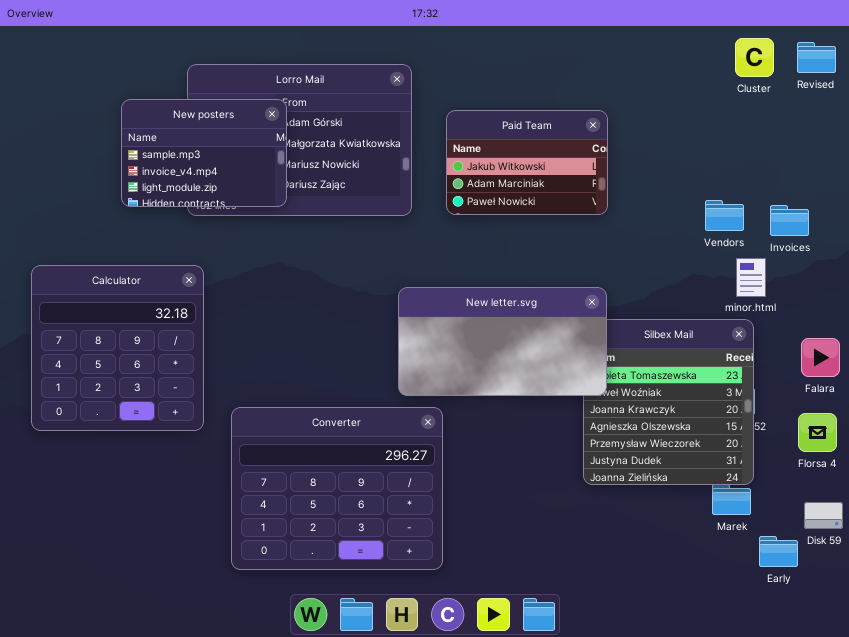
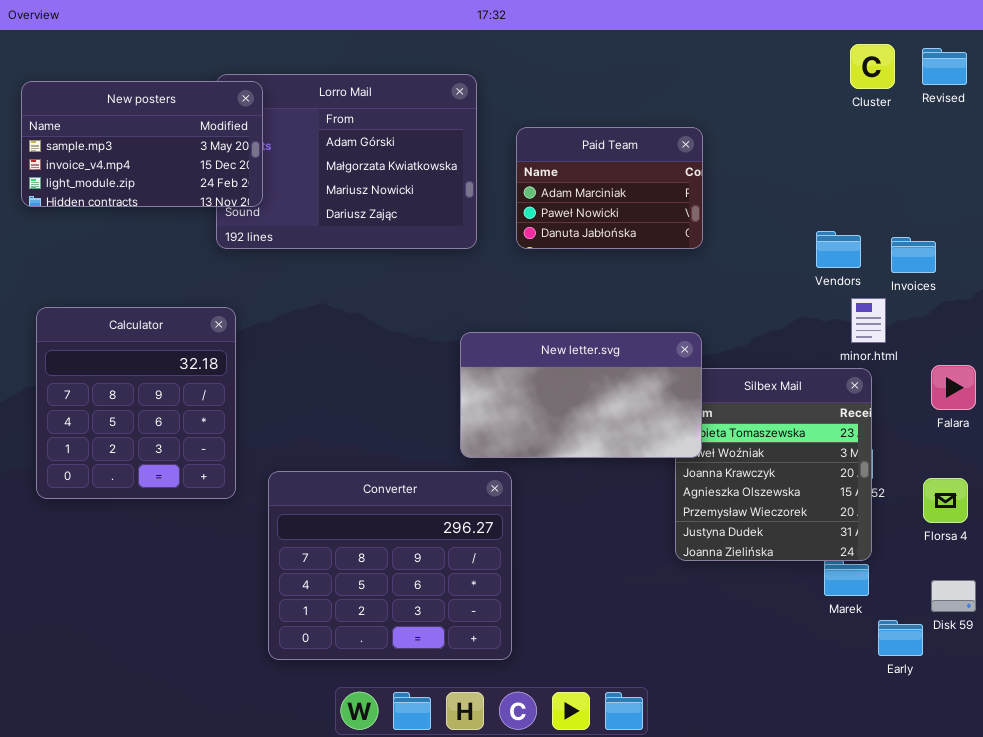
New posters: [121,99,287,207] -> [21,81,263,207], moved, resized
Paid Team: [446,110,608,215] -> [516,127,703,249], scrolled down 1 row
Falara: [801,338,840,377] -> [931,365,976,410], moved

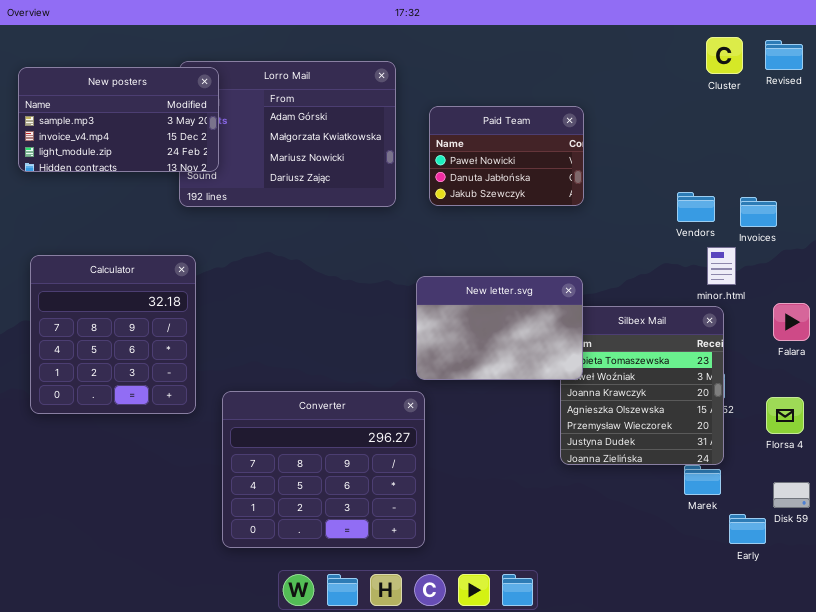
Paid Team: [516,127,703,249] -> [429,106,584,206], scrolled down 1 row
New letter.svg: [460,332,702,458] -> [416,276,583,380], resized

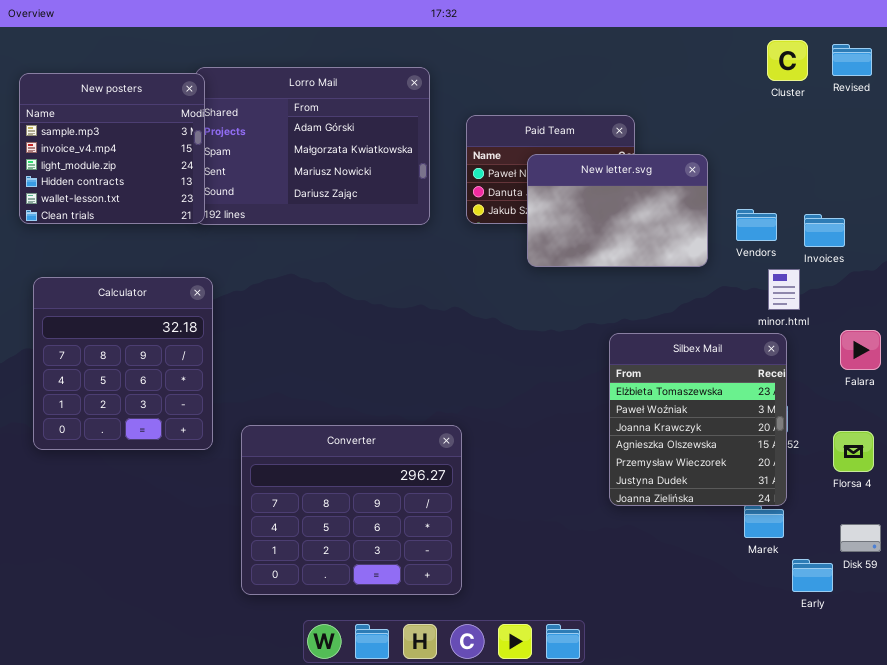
New posters: [18,67,219,172] -> [19,73,205,224], resized
New letter.svg: [416,276,583,380] -> [527,154,708,267], moved

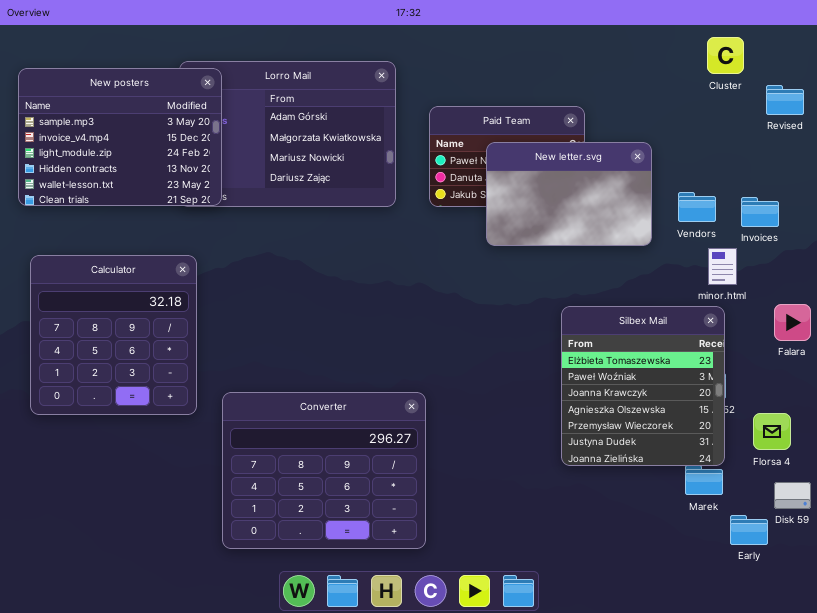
Revised: [832,44,872,76] -> [766,85,804,115], moved
New posters: [19,73,205,224] -> [18,68,222,206], resized
Florsa 4: [833,431,874,472] -> [753,413,791,450], moved

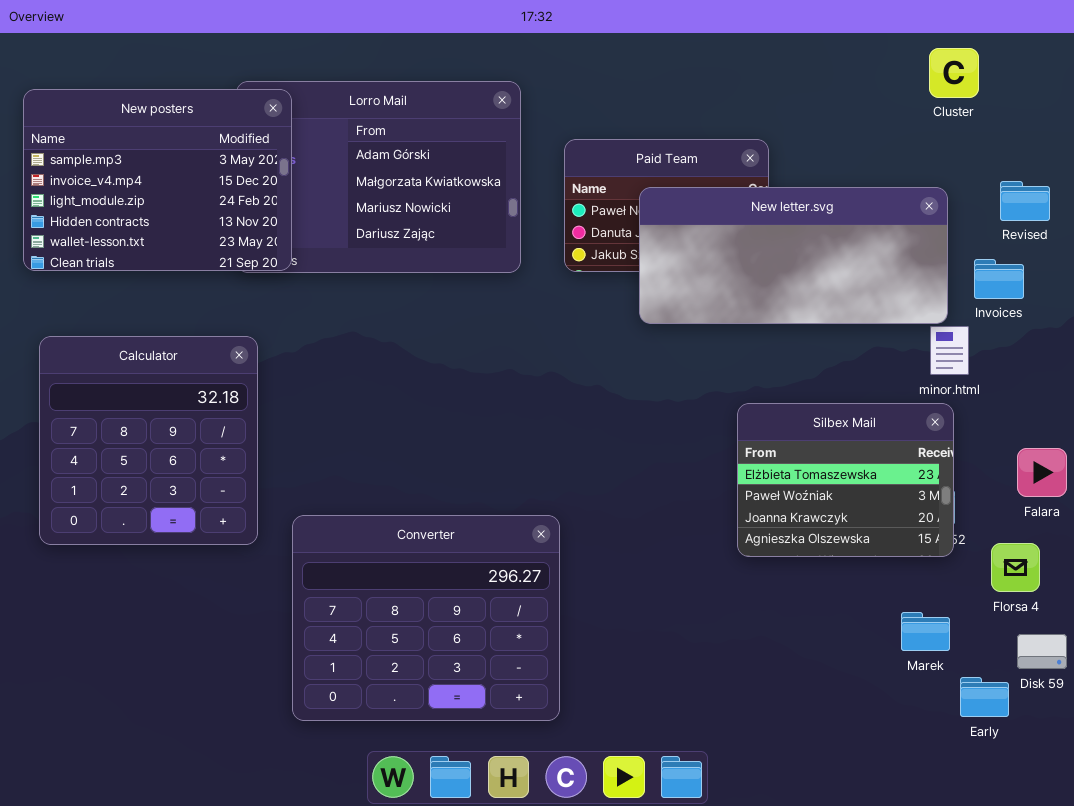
Revised: [766,85,804,115] -> [1000,181,1050,221], moved
New letter.svg: [486,142,652,246] -> [639,187,948,324], resized
Falara: [774,304,811,341] -> [1017,448,1067,497], moved
Silbex Mail: [561,306,725,466] -> [737,403,954,557], resized

